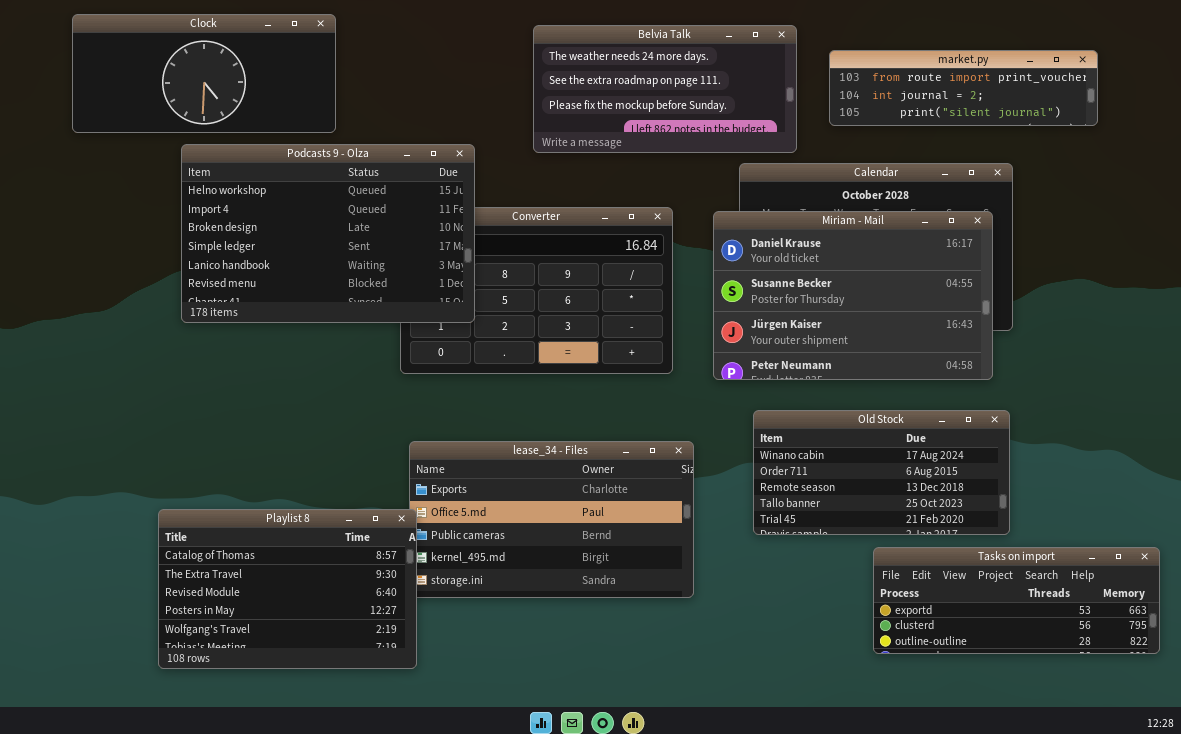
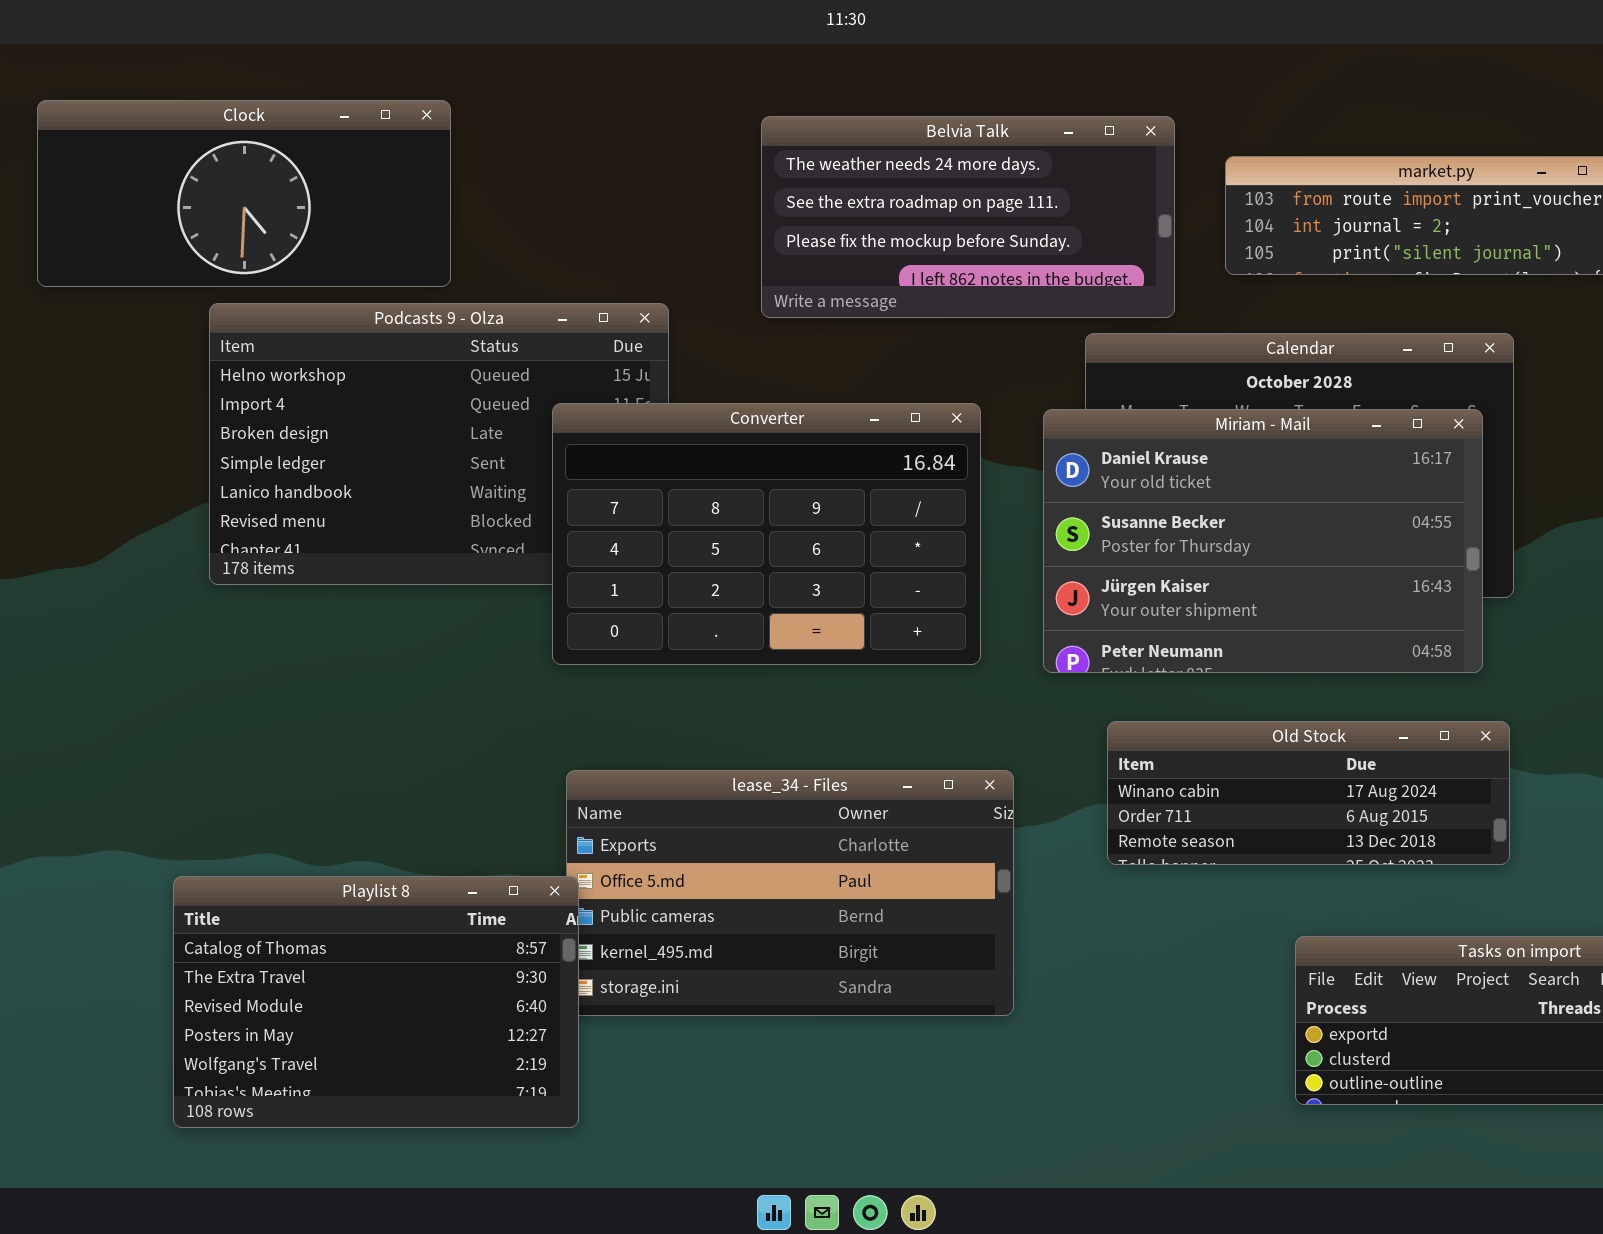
Converter: [400,207,673,374] -> [552,403,981,665], raised
Old Stock: [753,410,1010,535] -> [1107,721,1510,865], resized

